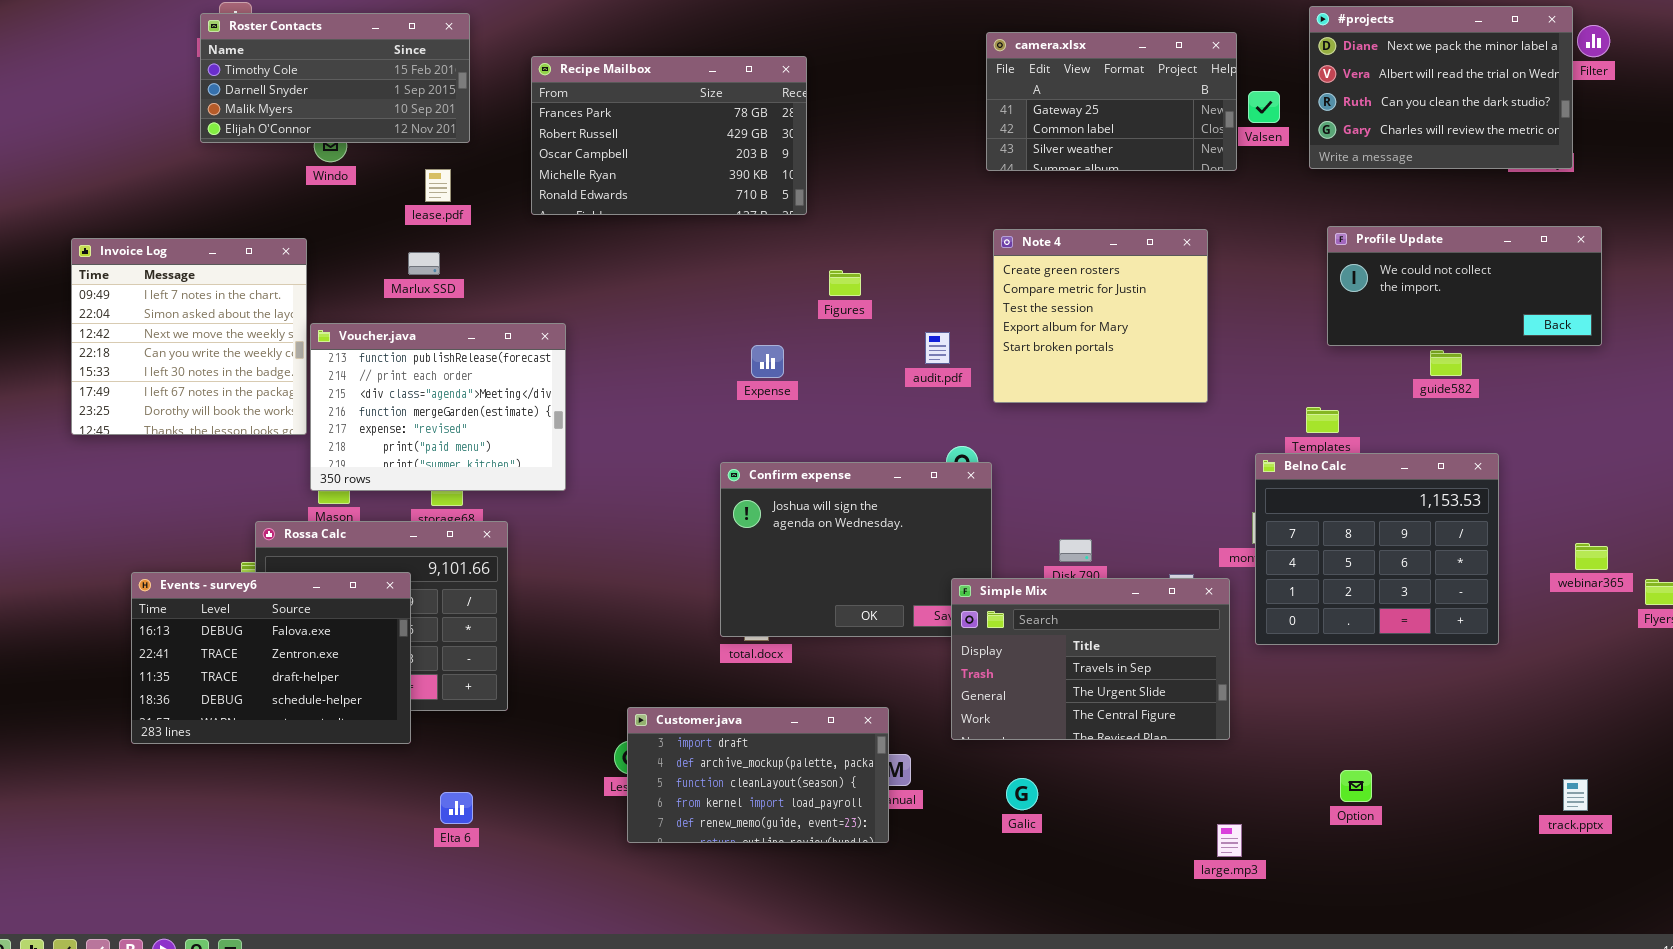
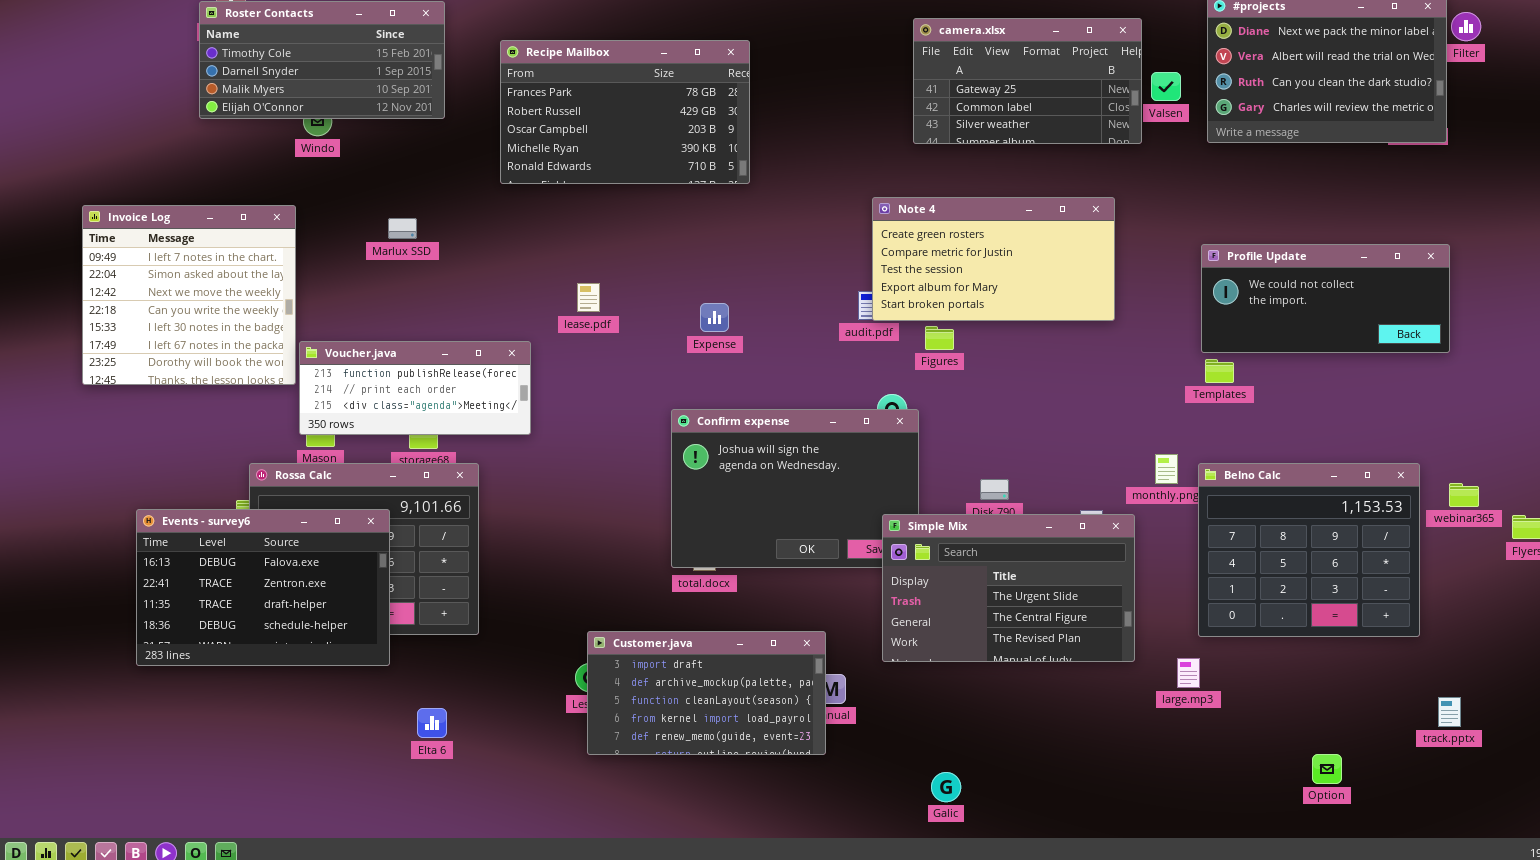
lease.pdf: [425,169,451,202] -> [577,283,600,312], moved
Profile Update: [1327,226,1602,346] -> [1201,244,1450,353], moved
Note 4: [993,229,1208,403] -> [872,197,1115,321], resized
Figures: [829,270,861,296] -> [925,326,954,350], moved
Voucher.java: [310,323,566,491] -> [299,341,531,435], resized
Belno Calc: [1255,453,1499,645] -> [1198,463,1420,637], moved
Simple Mix: [951,578,1230,740] -> [882,514,1135,662], scrolled down 1 row
Option: [1340,770,1372,802] -> [1312,754,1342,784], moved
Galic: [1006,778,1038,810] -> [931,772,961,802], moved
large.mp3: [1217,824,1242,857] -> [1177,658,1200,688], moved

